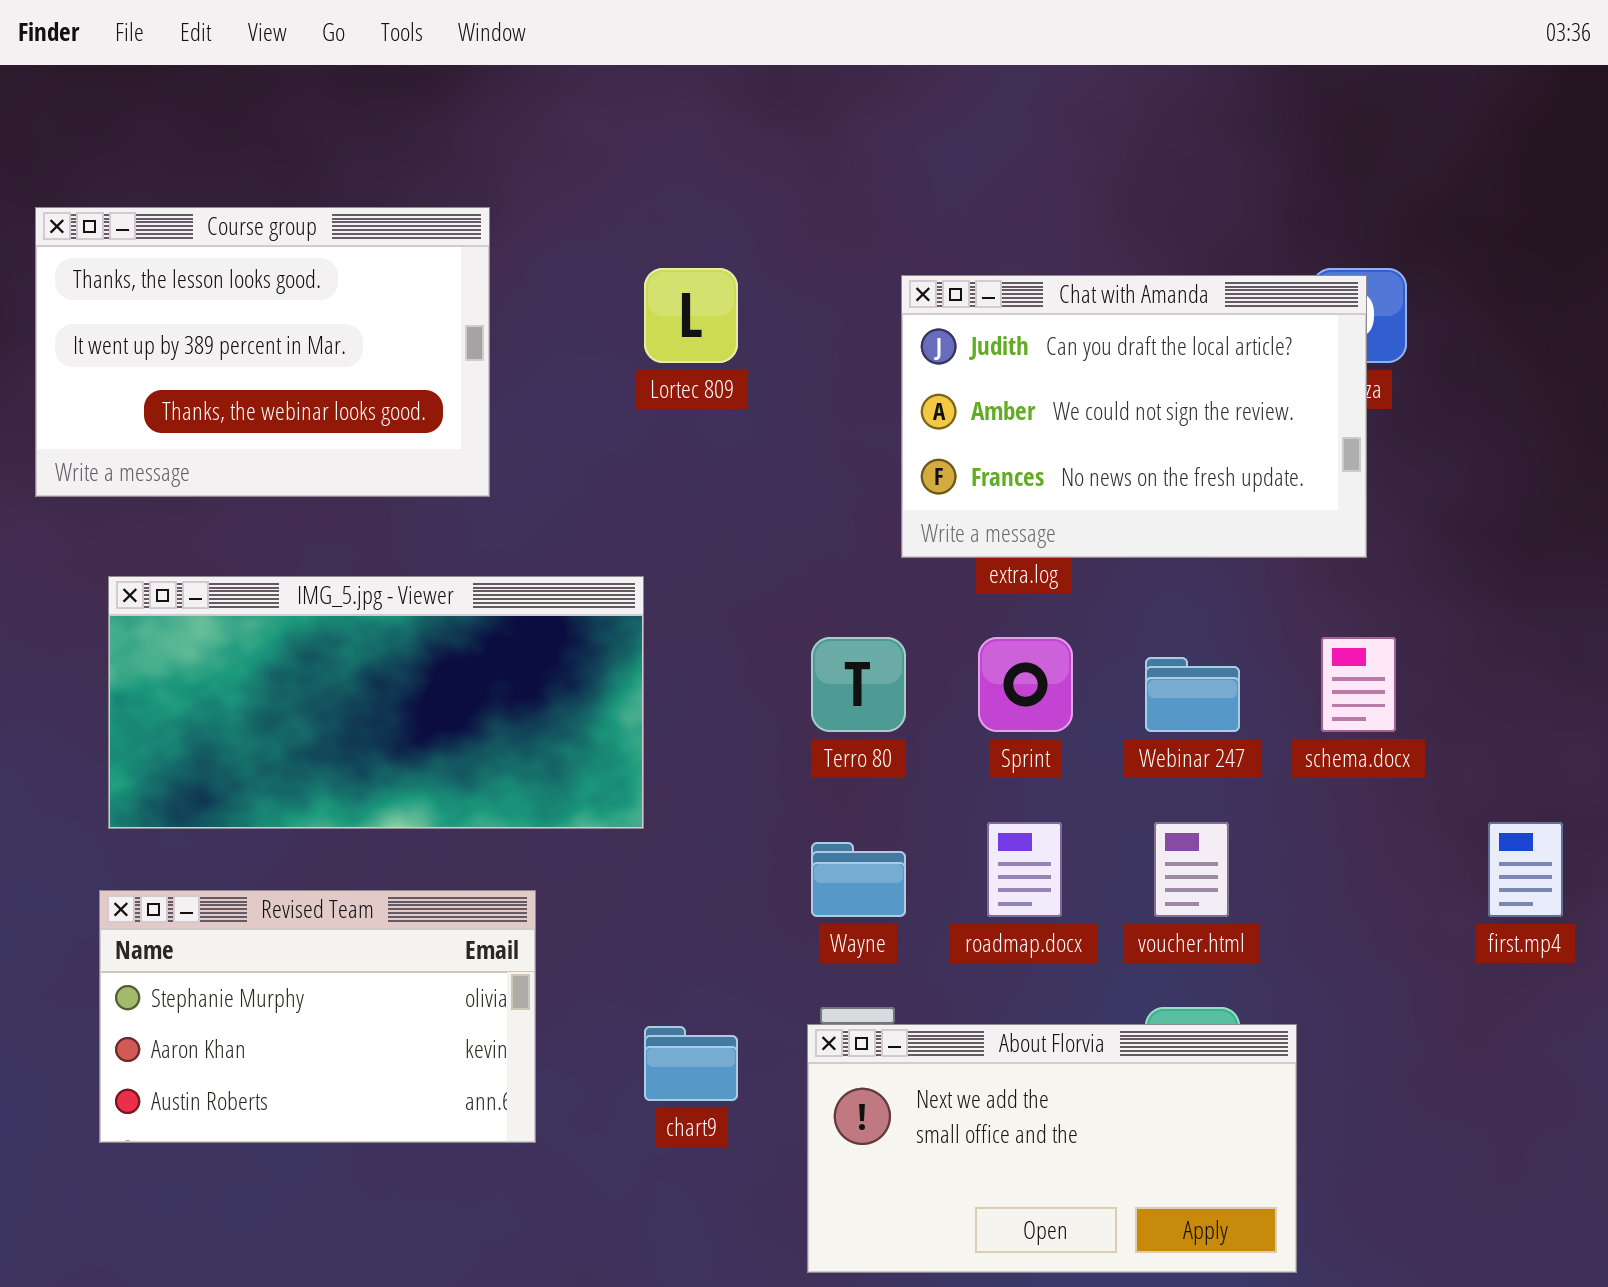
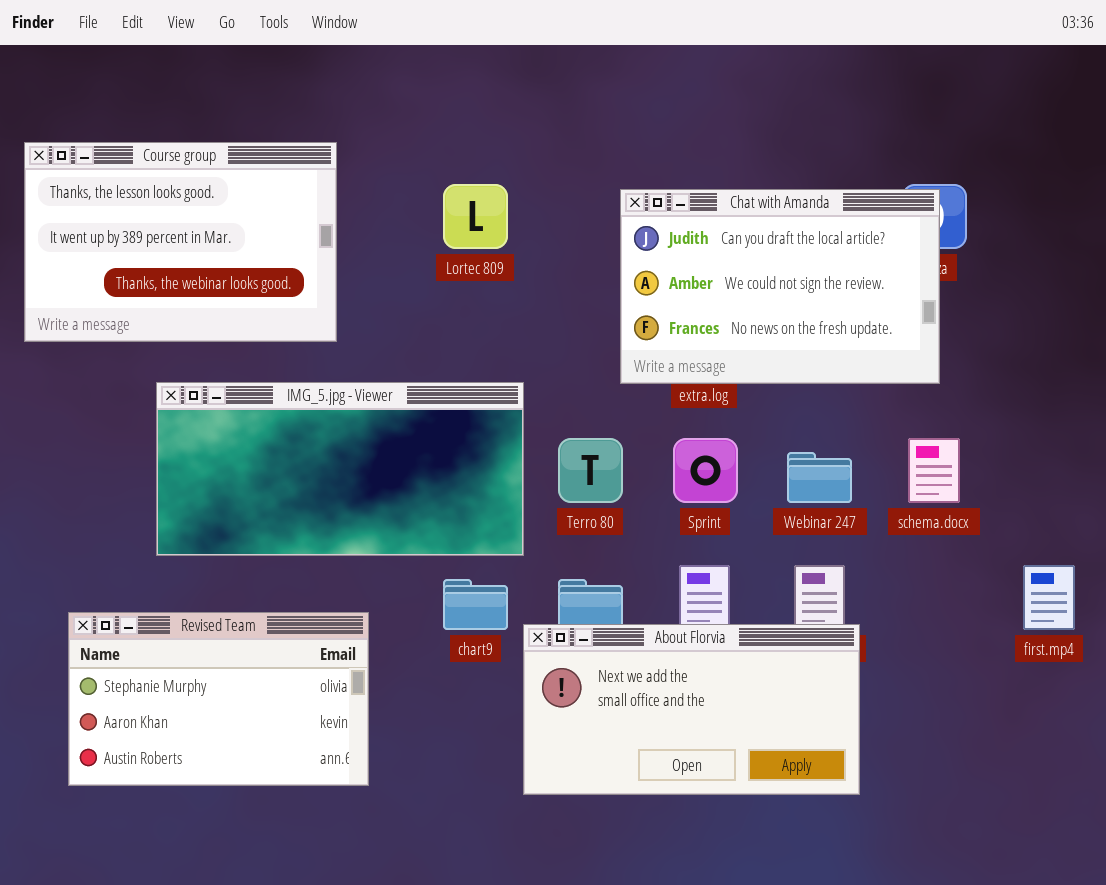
IMG_5.jpg - Viewer: [108,576,644,829] -> [156,382,524,556], moved
About Florvia: [807,1024,1297,1273] -> [523,624,860,795], moved
chart9: [644,1026,738,1101] -> [443,579,508,630], moved

